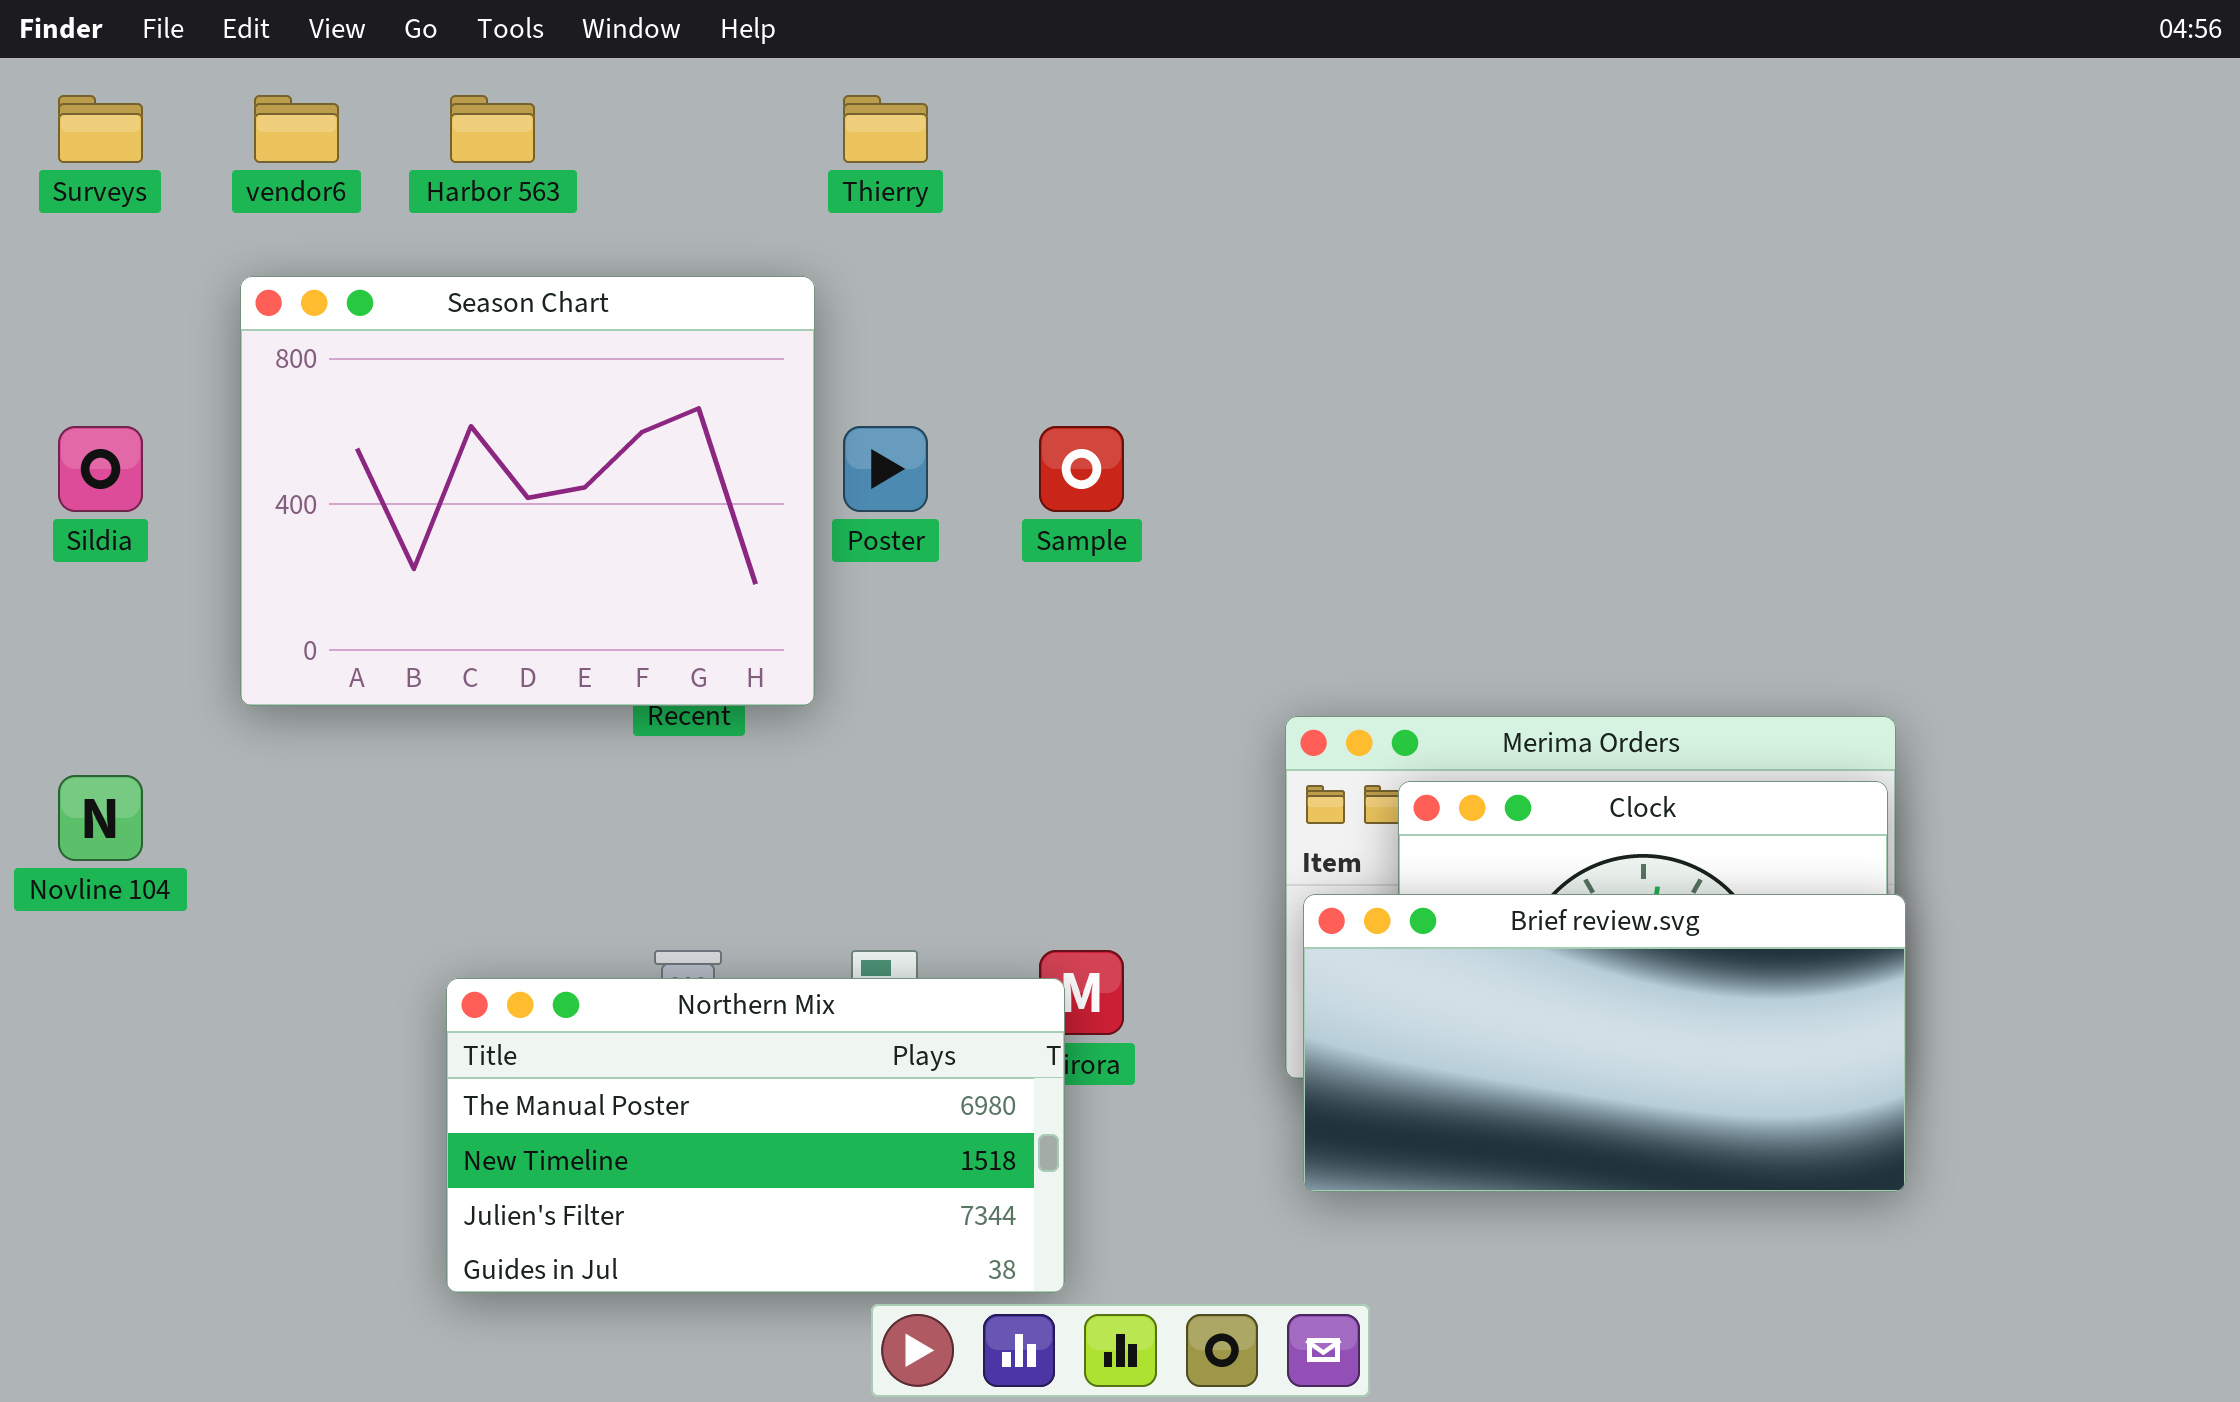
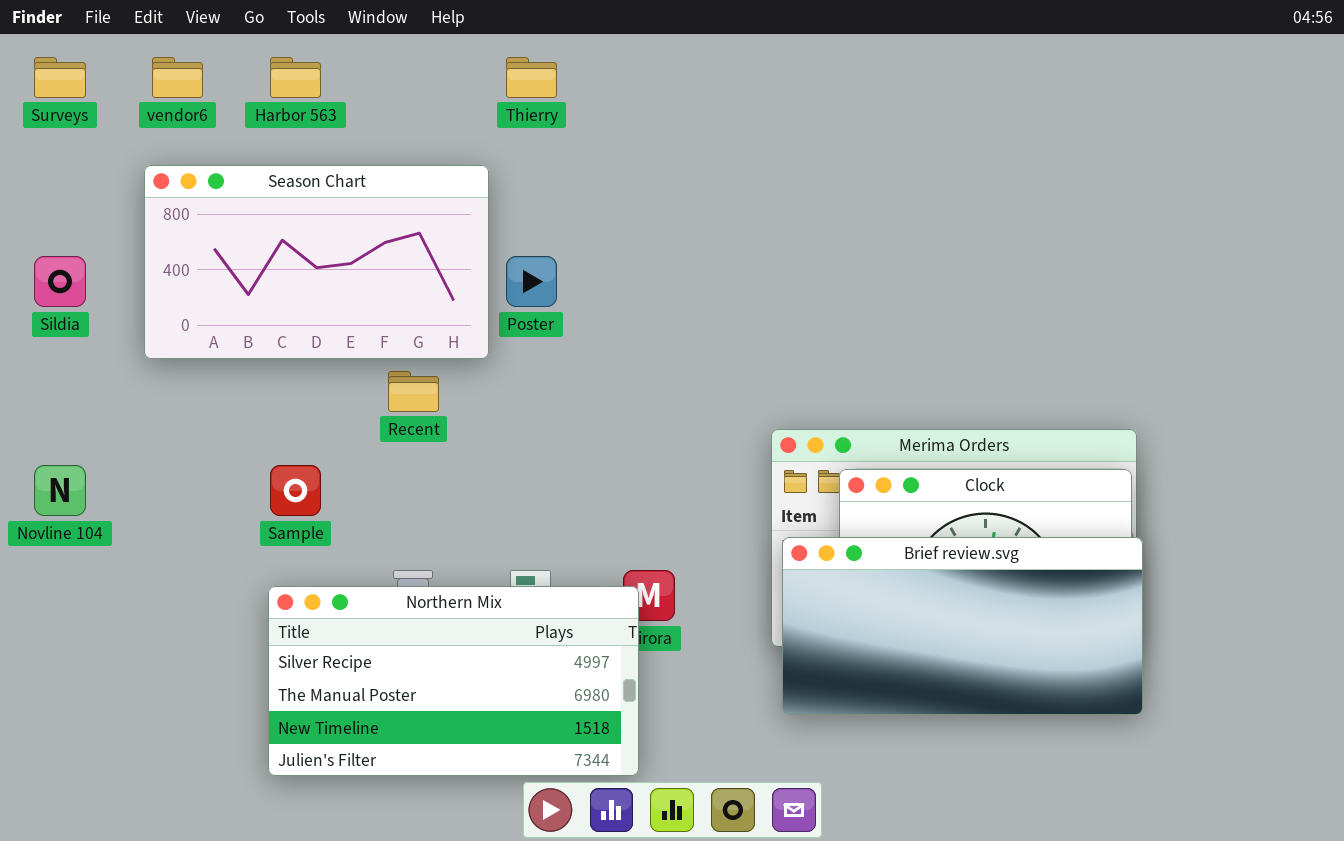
Season Chart: [240,276,815,706] -> [144,165,489,359], resized
Sample: [1039,426,1124,512] -> [270,465,321,516], moved
Northern Mix: [446,978,1065,1293] -> [268,586,639,776], scrolled up 1 row

